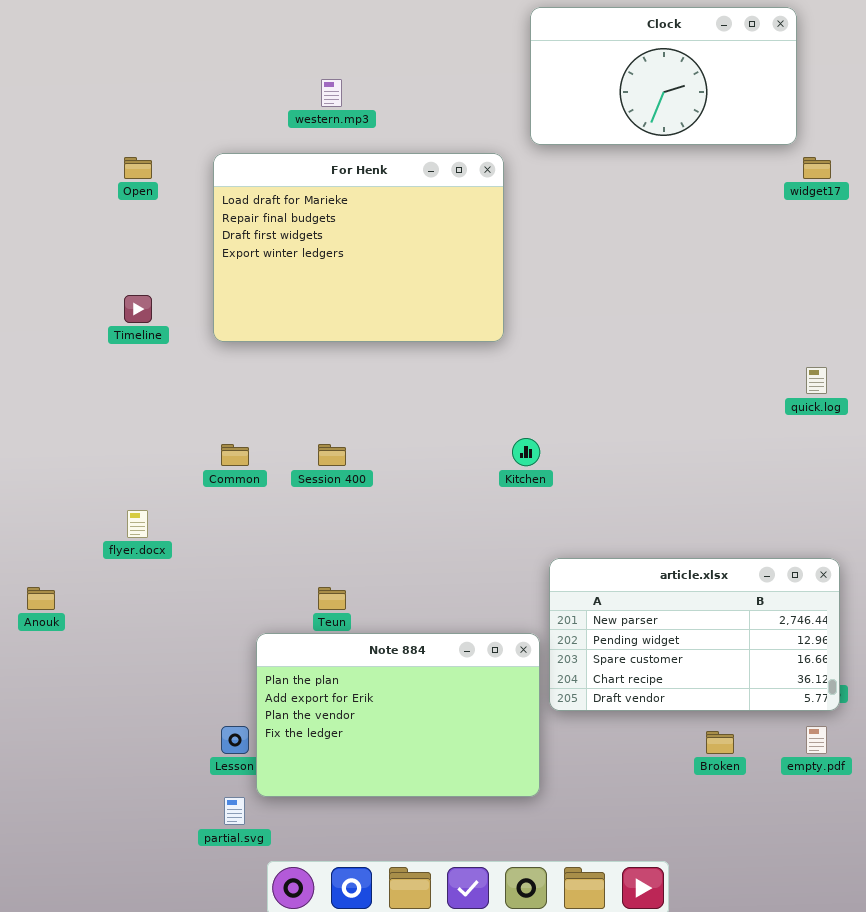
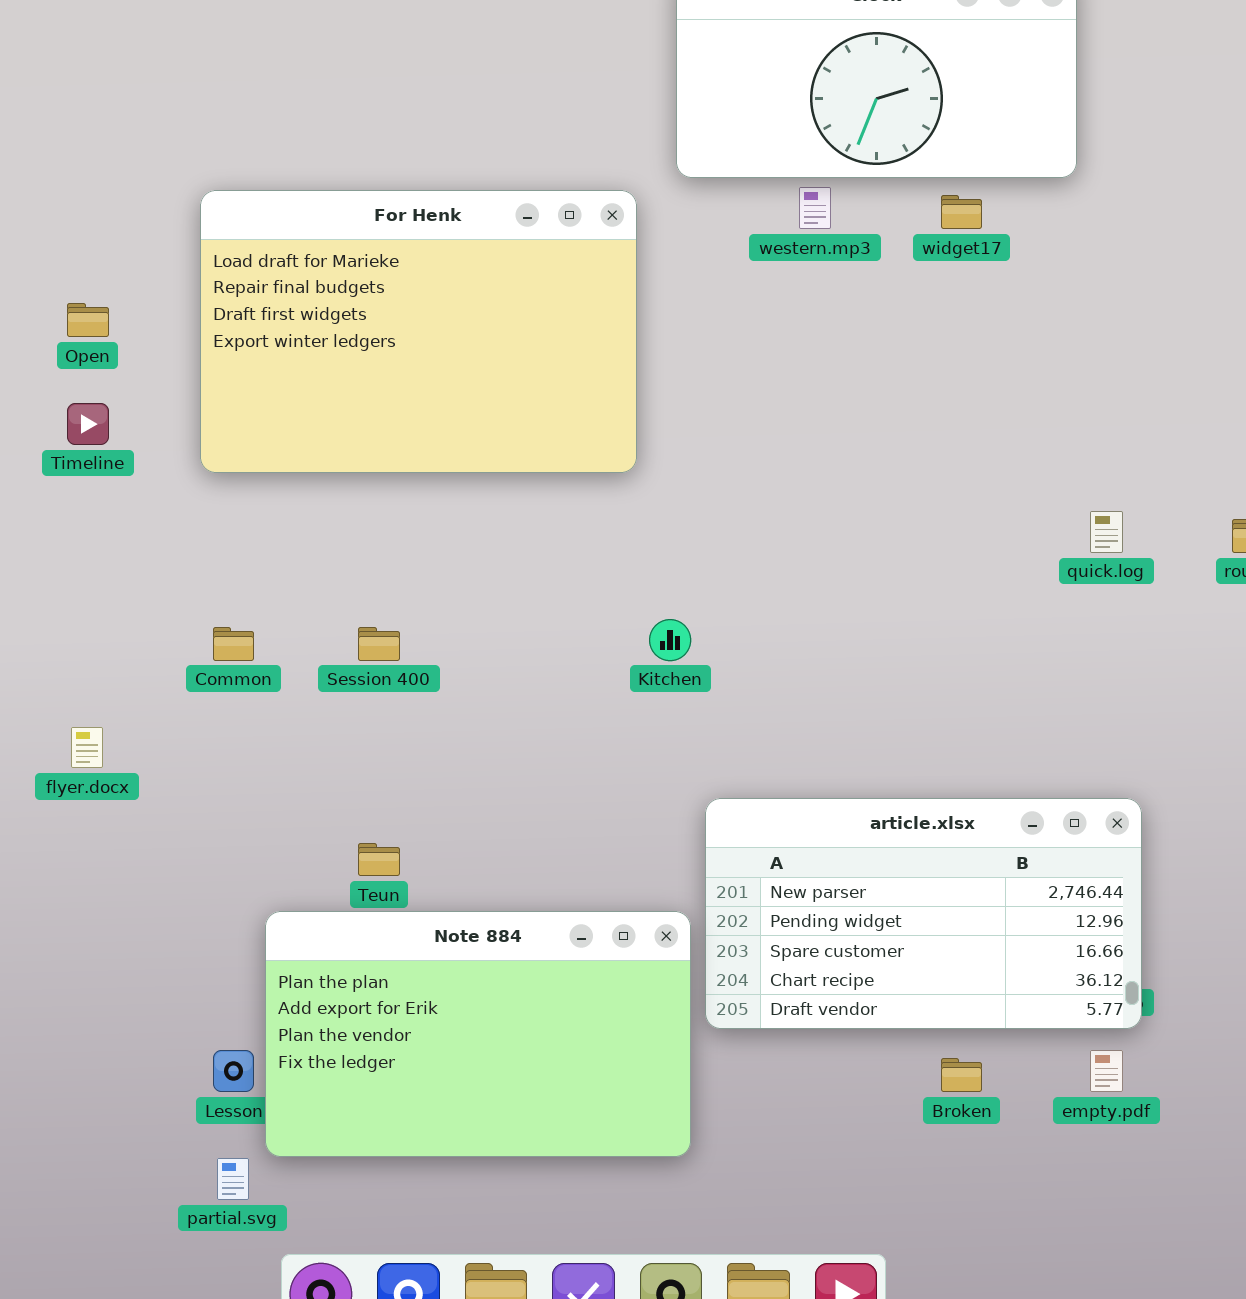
western.mp3: [321,79,342,107] -> [799,187,831,229], moved
Open: [124,157,152,179] -> [67,303,109,337], moved
widget17: [803,157,831,179] -> [941,195,982,229], moved

